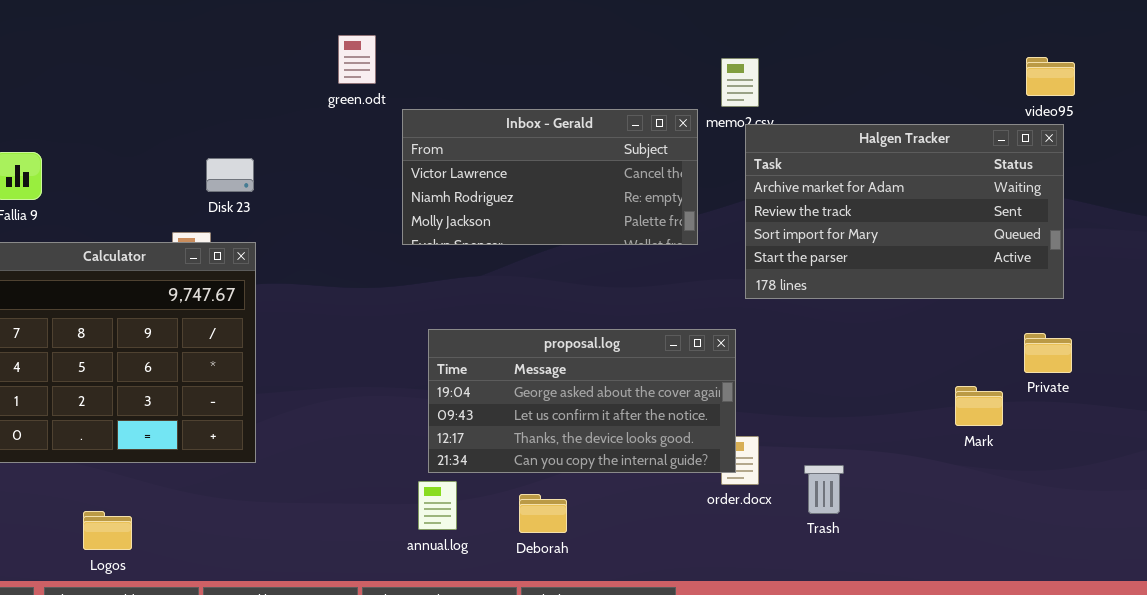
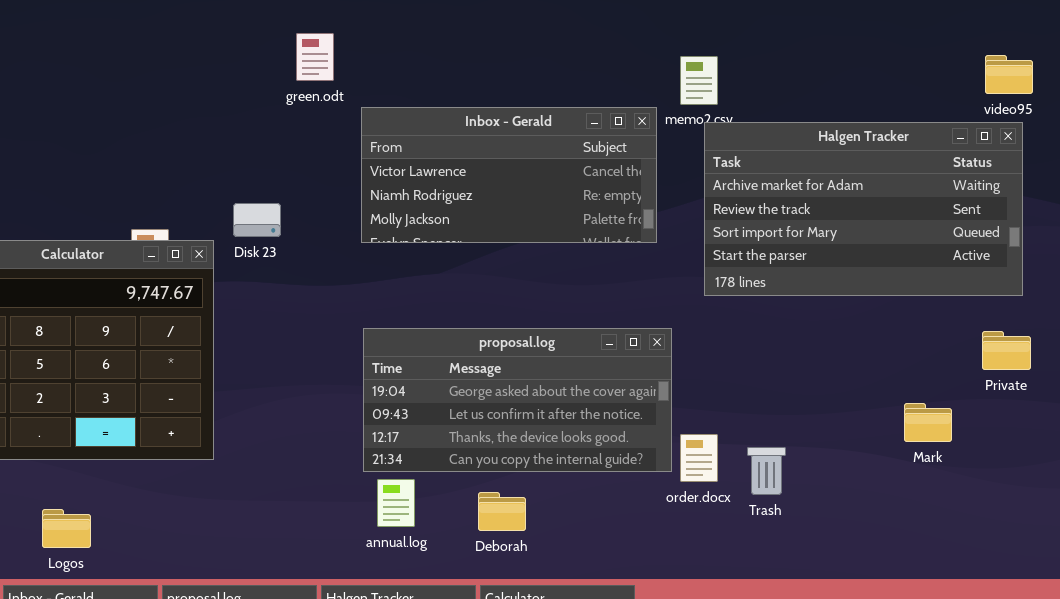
Disk 23: [206,158,254,192] -> [233,203,281,237], moved
proposal.log: [428,329,736,473] -> [363,328,672,472], moved
Mark: [955,386,1003,426] -> [904,403,952,442], moved
Trash: [804,465,844,514] -> [747,447,786,495], moved

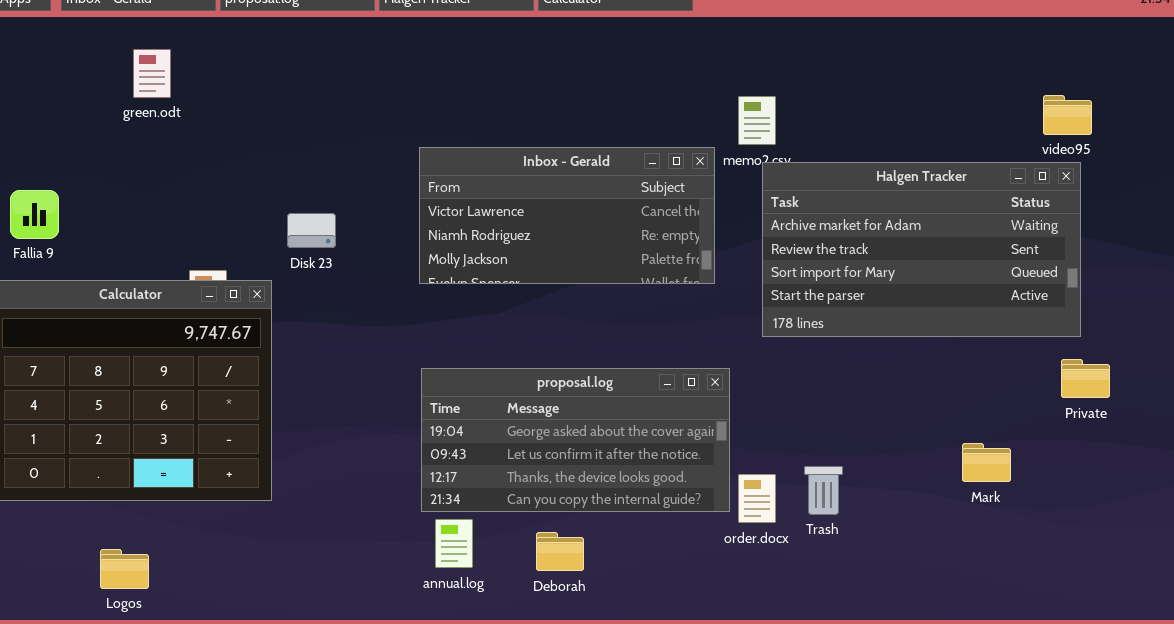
green.odt: [296,33,334,81] -> [133,49,171,98], moved
Disk 23: [233,203,281,237] -> [287,213,336,248], moved
Private: [982,331,1031,370] -> [1061,359,1110,398], moved
Trash: [747,447,786,495] -> [804,466,843,515], moved

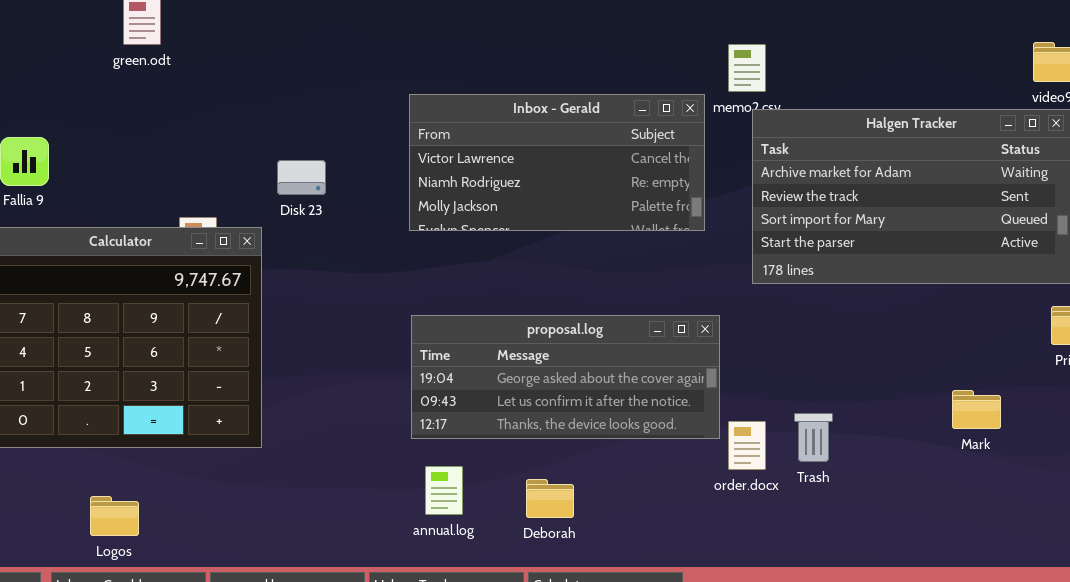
proposal.log: [421,368,730,512] -> [411,315,720,439], resized

